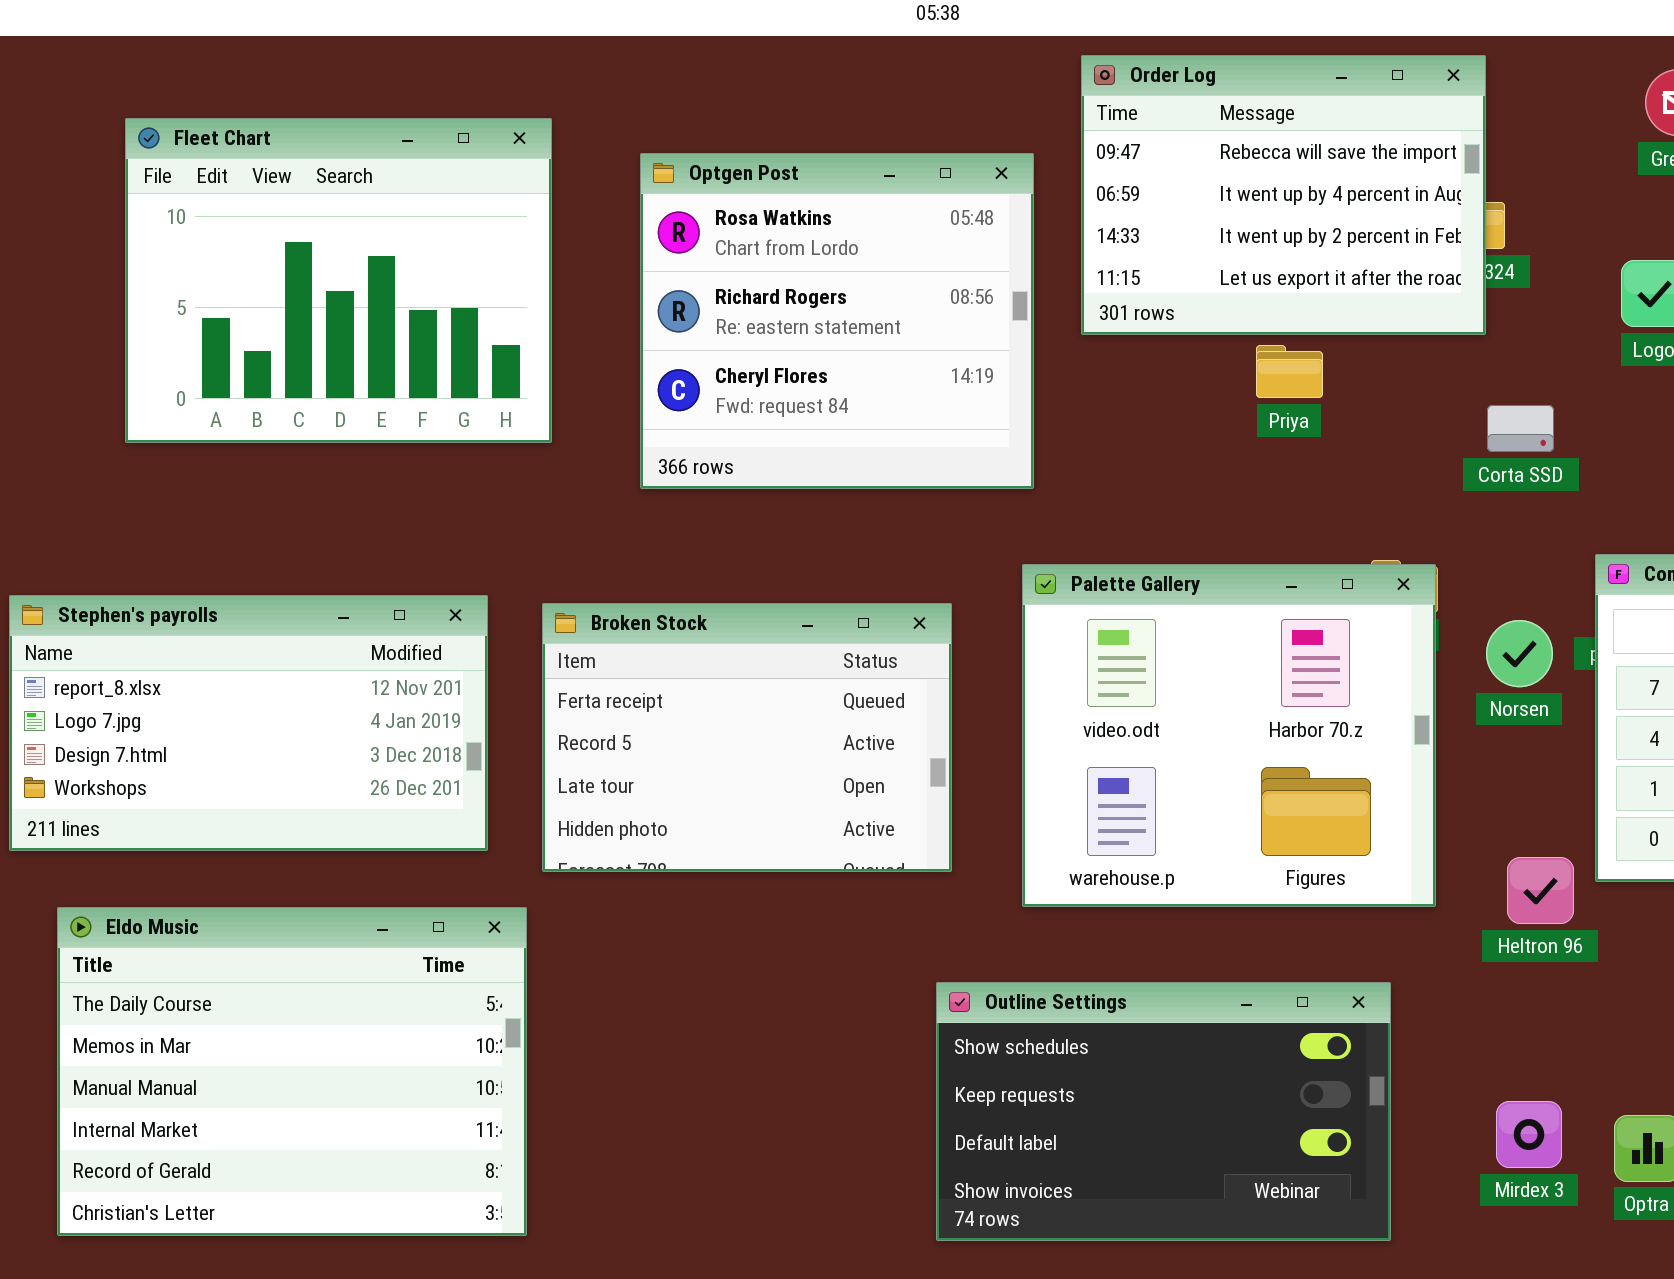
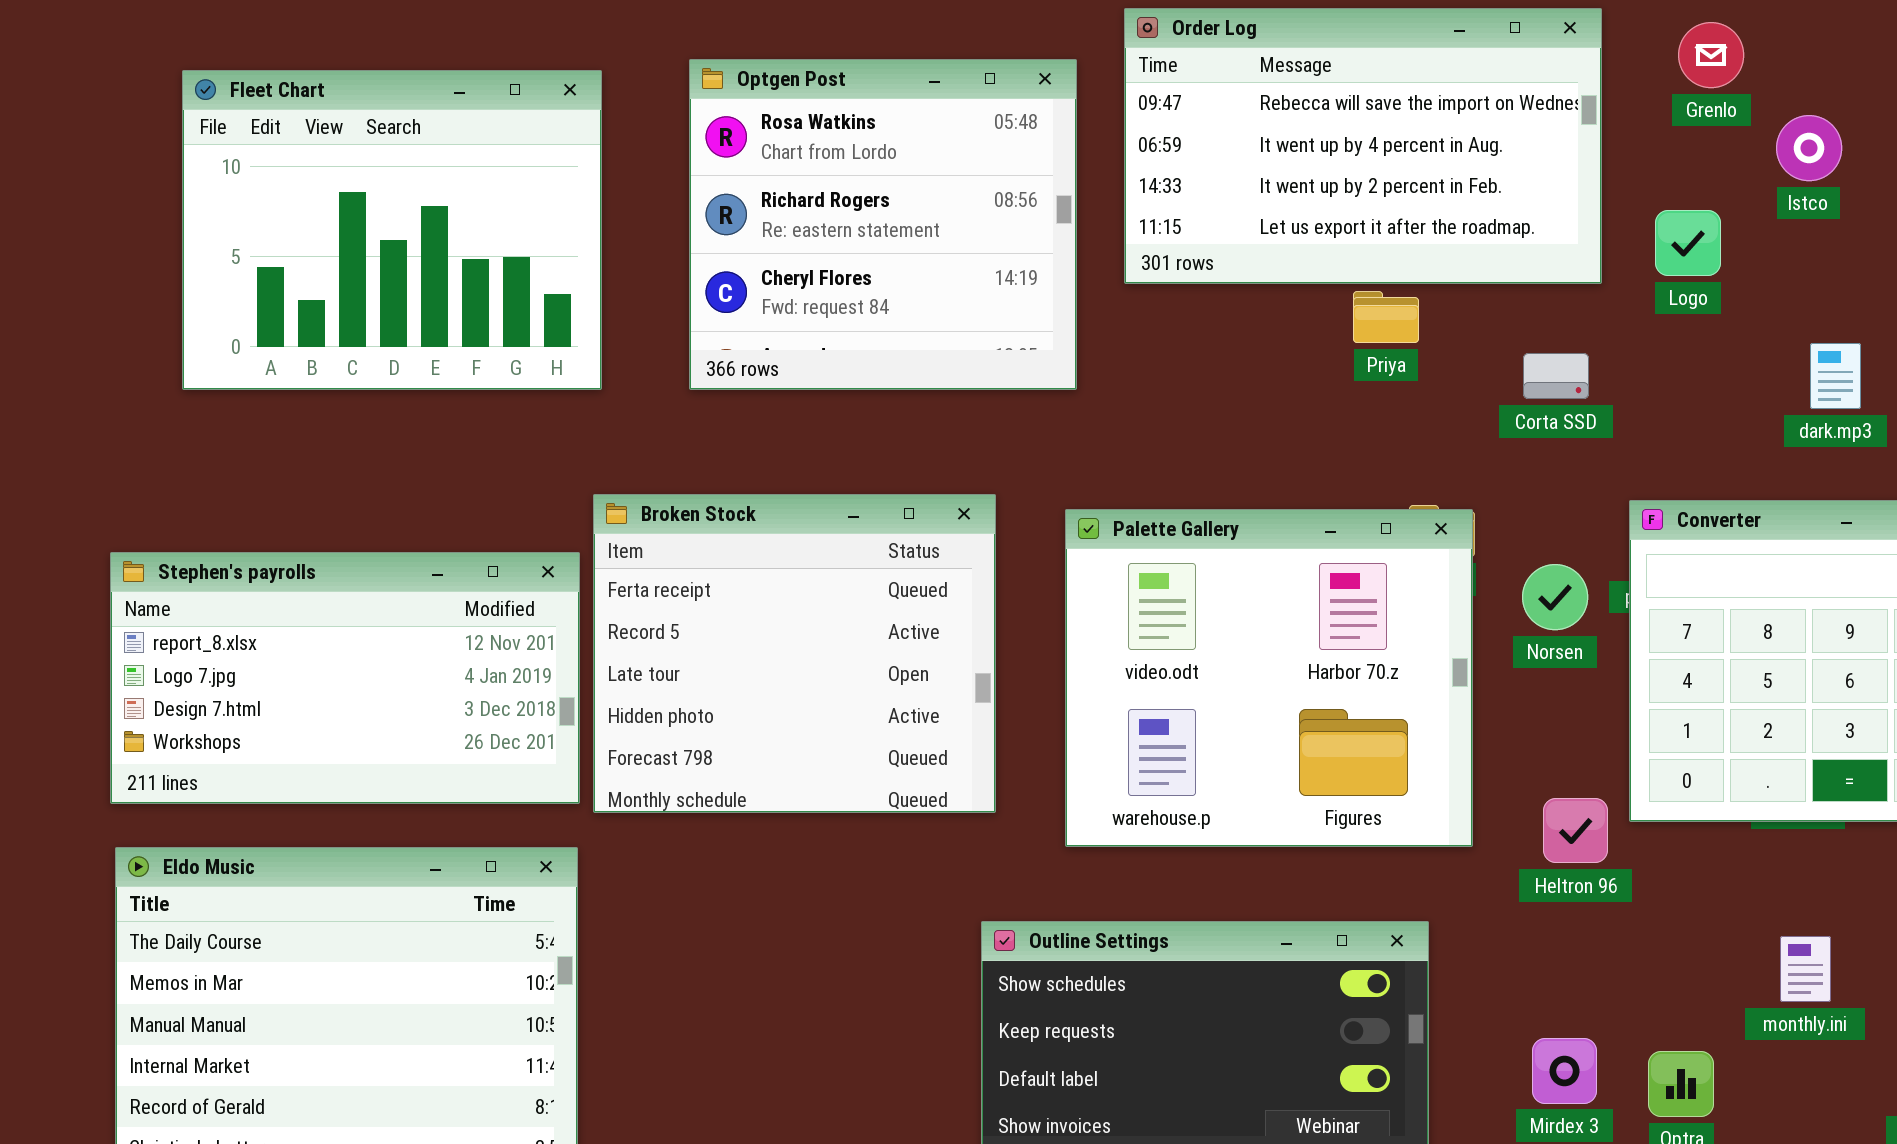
Order Log: [1081,55,1486,335] -> [1124,8,1602,284], resized
Optgen Post: [640,153,1034,489] -> [689,59,1077,390], moved
Priya: [1256,345,1323,398] -> [1353,291,1419,343], moved
Stephen's payrolls: [9,595,488,851] -> [110,552,580,804], moved
Broken Stock: [542,603,952,872] -> [593,494,996,813], resized

